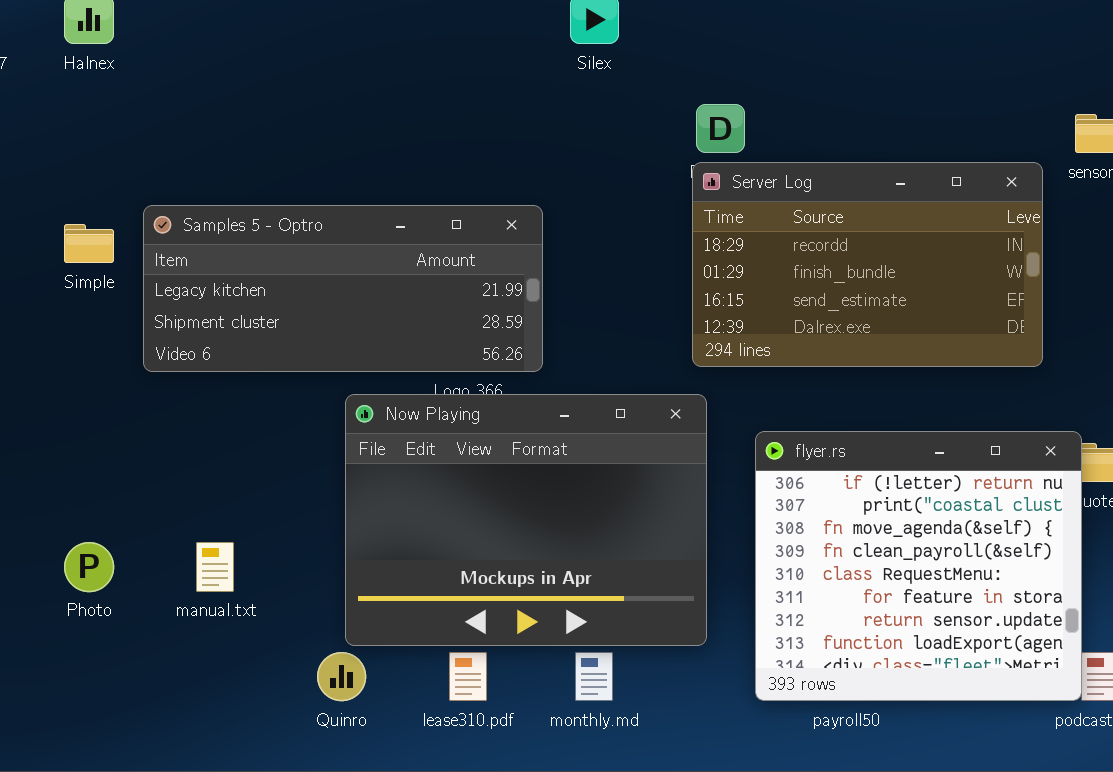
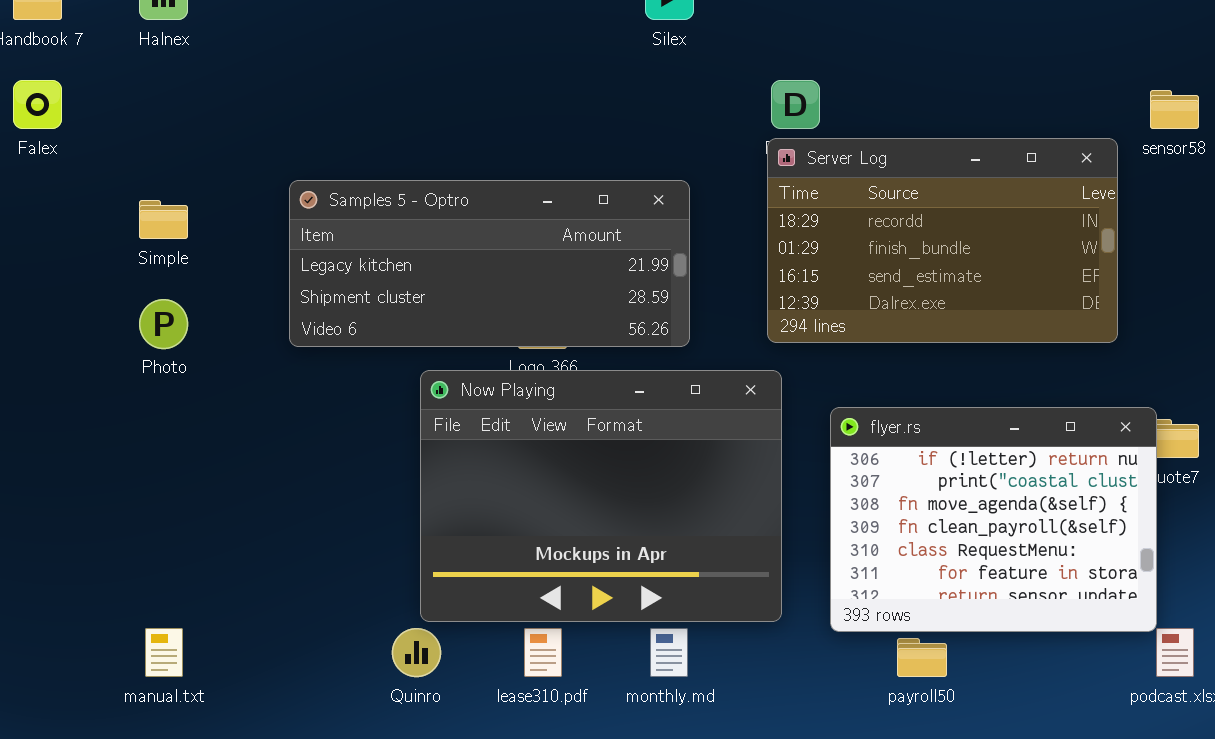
Samples 5 - Optro: [143,205,543,372] -> [289,180,690,347], moved
flyer.rs: [755,431,1082,701] -> [830,407,1157,632], resized
Photo: [64,542,114,592] -> [139,299,188,349], moved
manual.txt: [196,542,234,592] -> [145,628,183,677], moved

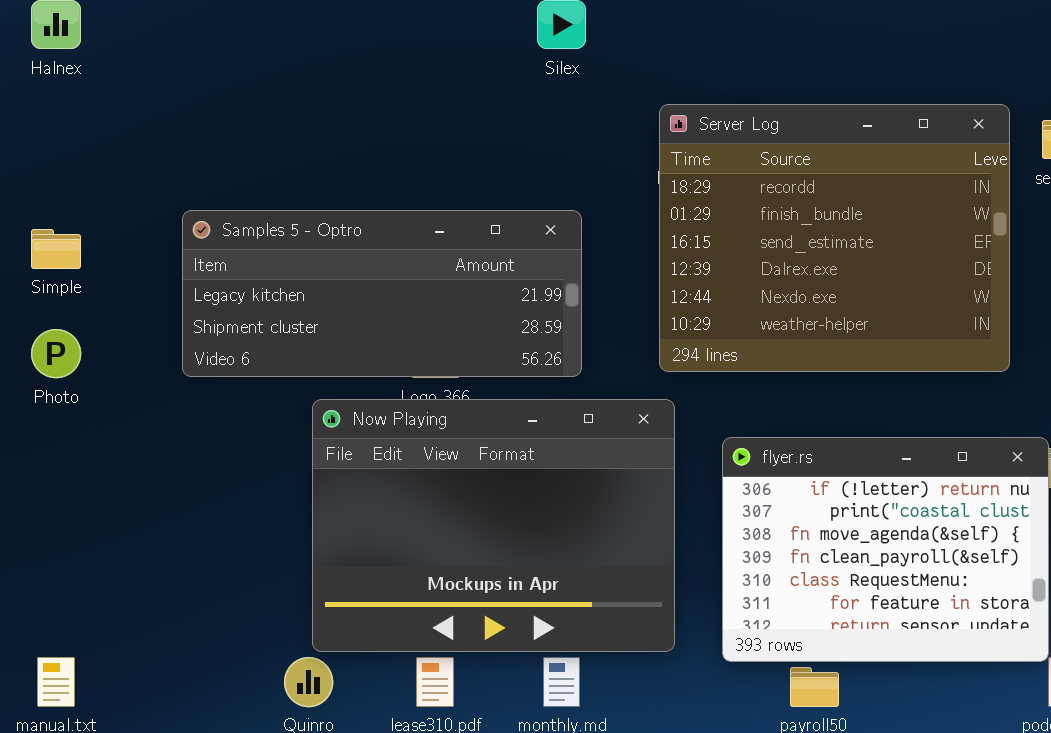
Server Log: [767,138,1118,343] -> [659,104,1010,372], resized

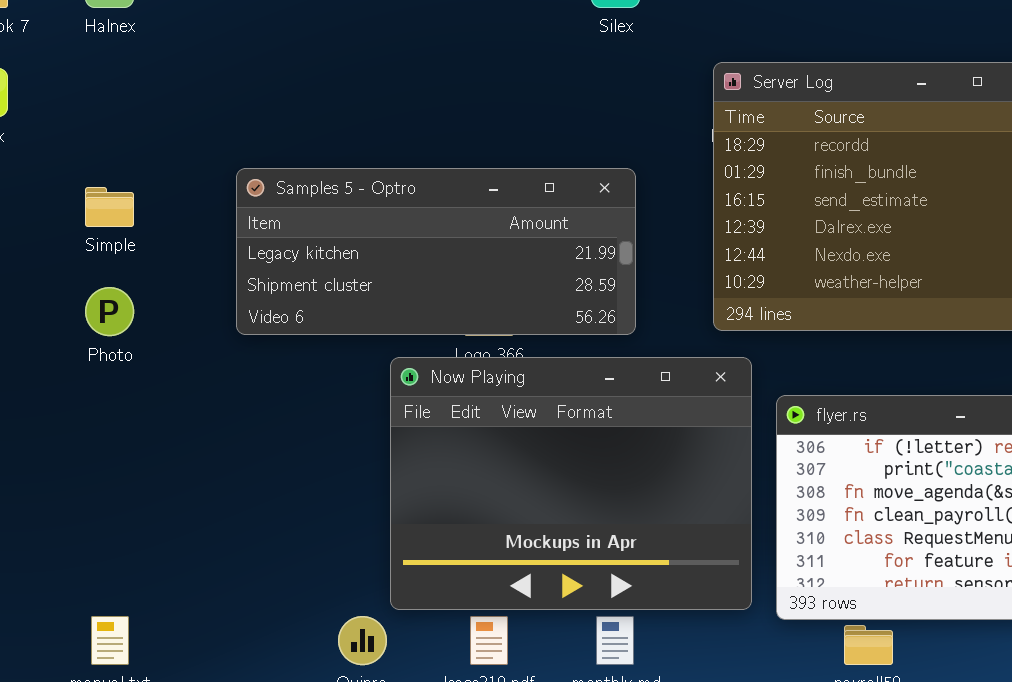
Now Playing: [312,399,675,652] -> [390,357,752,610], moved

